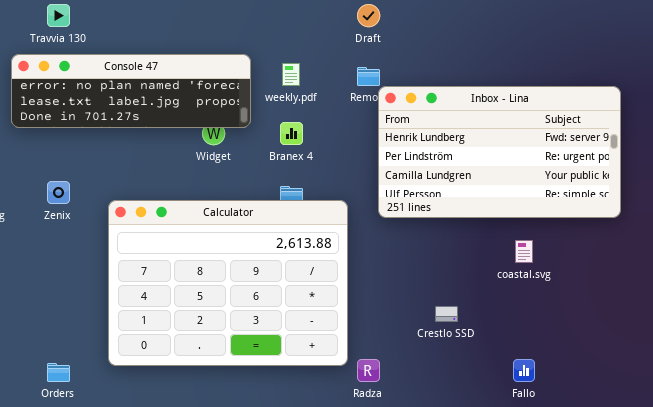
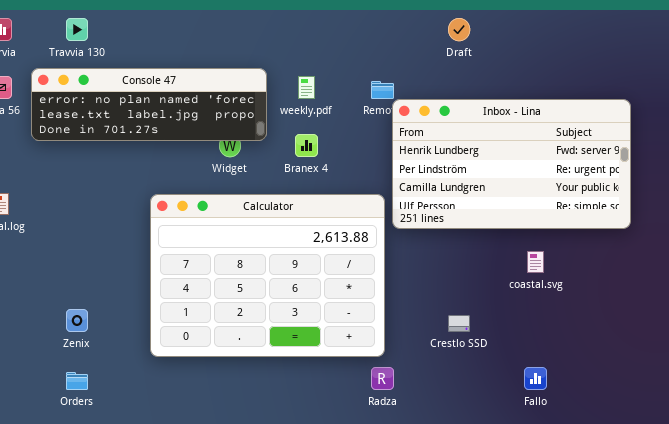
Draft: [357,4,380,27] -> [448,18,470,41], moved
Zenix: [47,181,70,204] -> [66,309,88,332], moved
Calculator: [108,200,348,366] -> [150,194,385,357], moved

